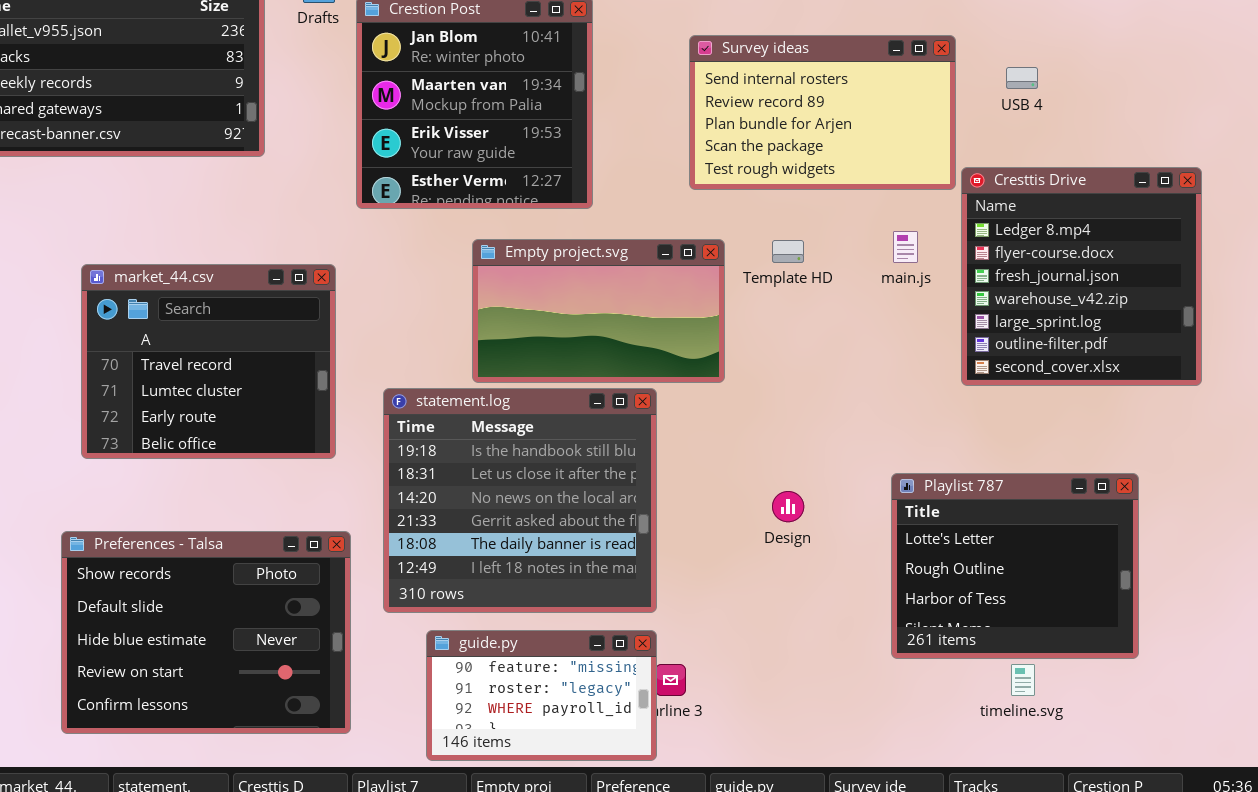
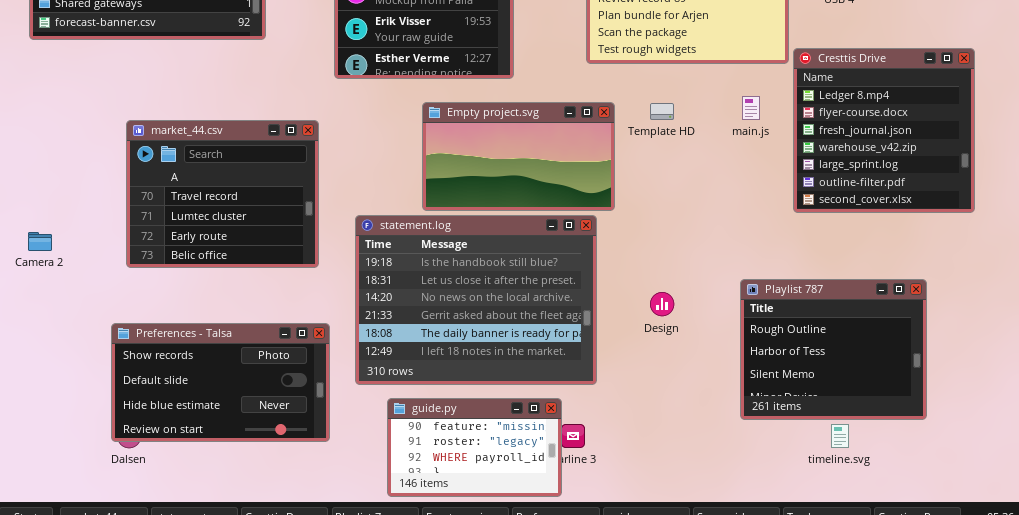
statement.log: [383,388,657,613] -> [355,215,597,385], resized
Playlist 787: [891,473,1139,659] -> [740,279,927,420], scrolled down 1 row
Preferences - Talsa: [61,531,351,734] -> [111,323,330,442], resized

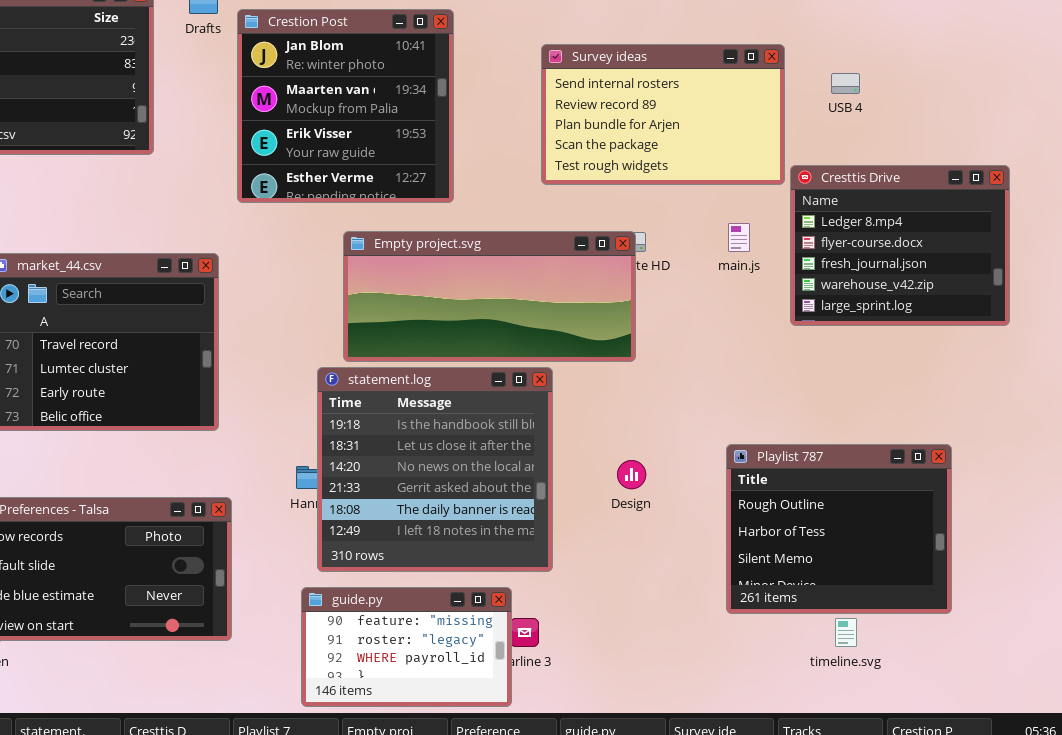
Cresttis Drive: [793,48,975,213] -> [790,165,1010,326], resized
Empty project.svg: [422,102,615,211] -> [343,231,636,362], resized
statement.log: [355,215,597,385] -> [317,367,553,572], resized

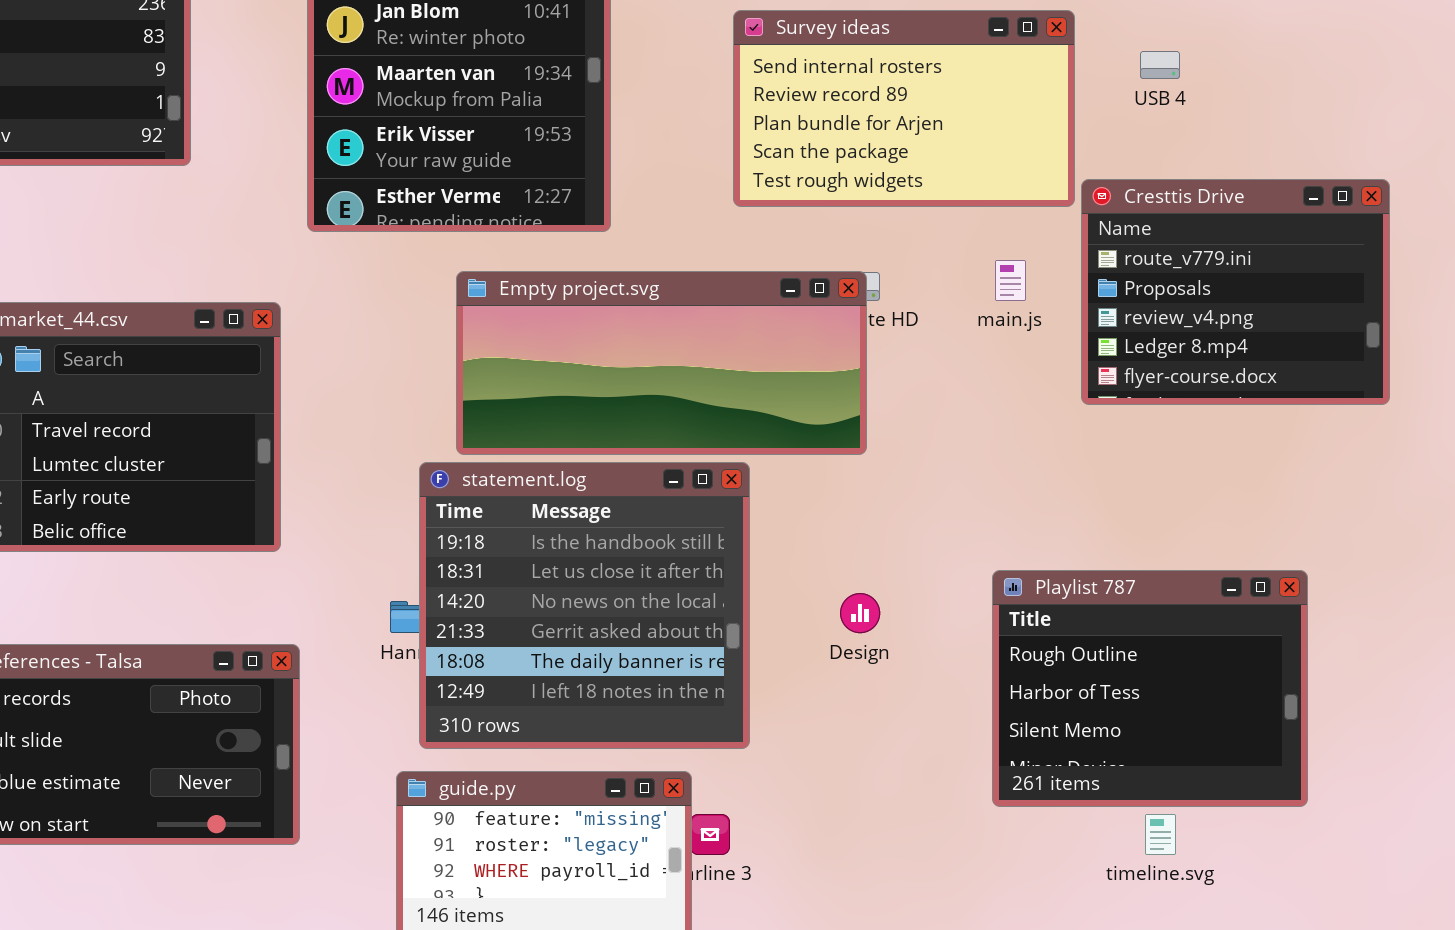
Cresttis Drive: [790,165,1010,326] -> [1081,179,1390,405], scrolled up 3 rows

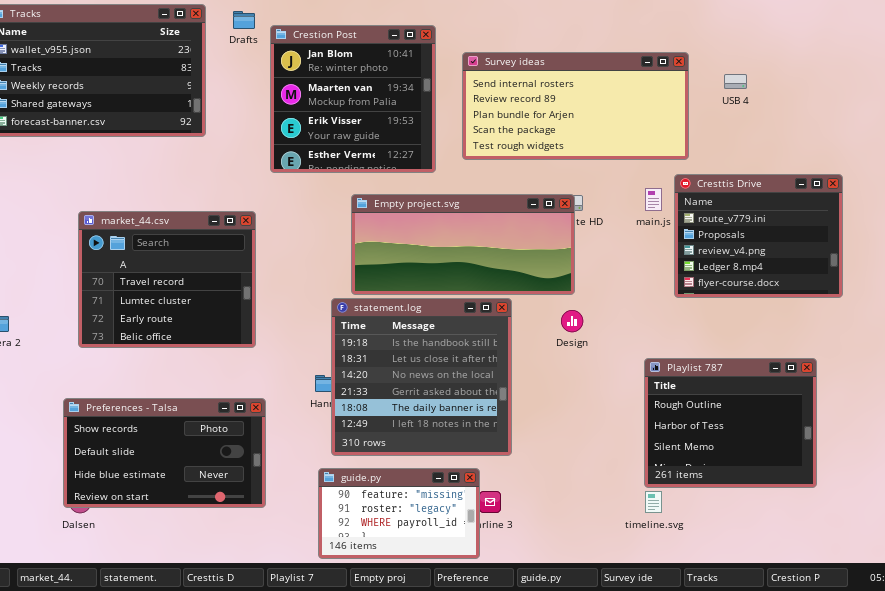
Survey ideas: [733,10,1075,207] -> [462,52,689,160], resized
Cresttis Drive: [1081,179,1390,405] -> [674,174,843,298], moved
Design: [840,593,880,633] -> [561,310,583,332], moved
timeline.svg: [1145,814,1176,855] -> [645,491,662,513], moved

